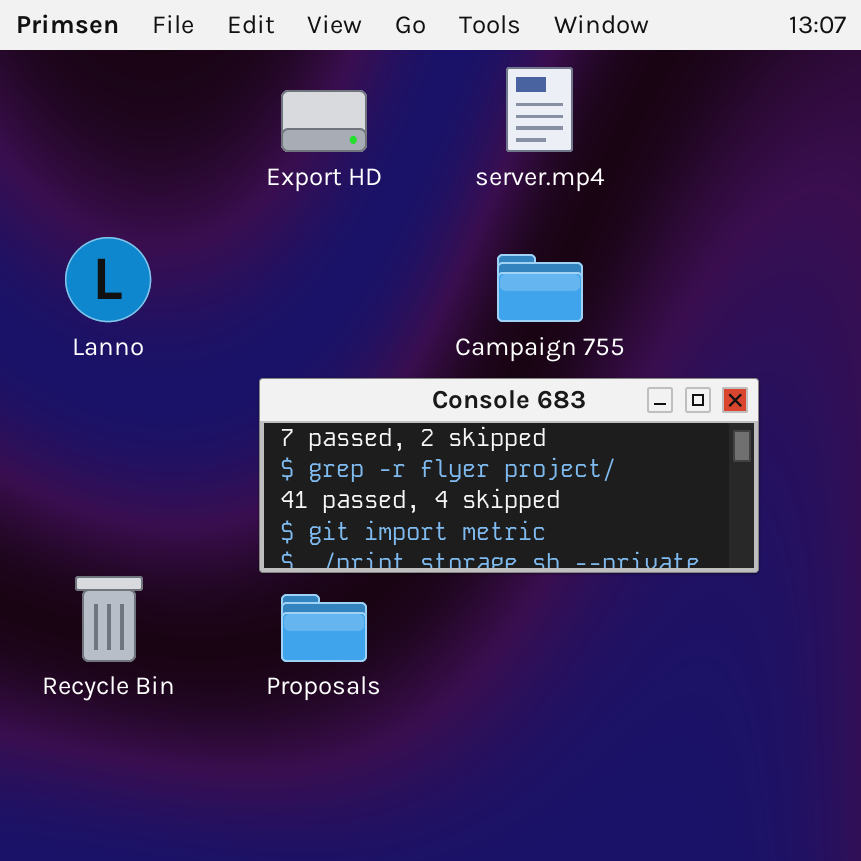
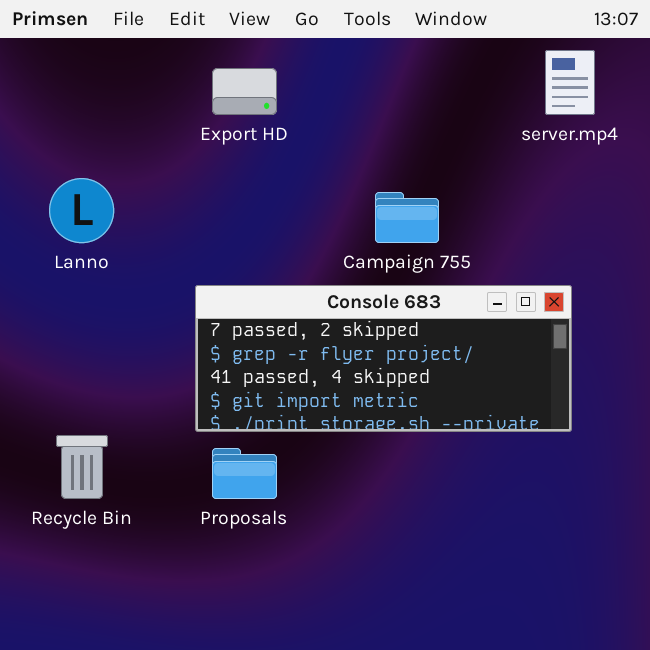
server.mp4: [506,67,573,152] -> [545,50,595,115], moved

